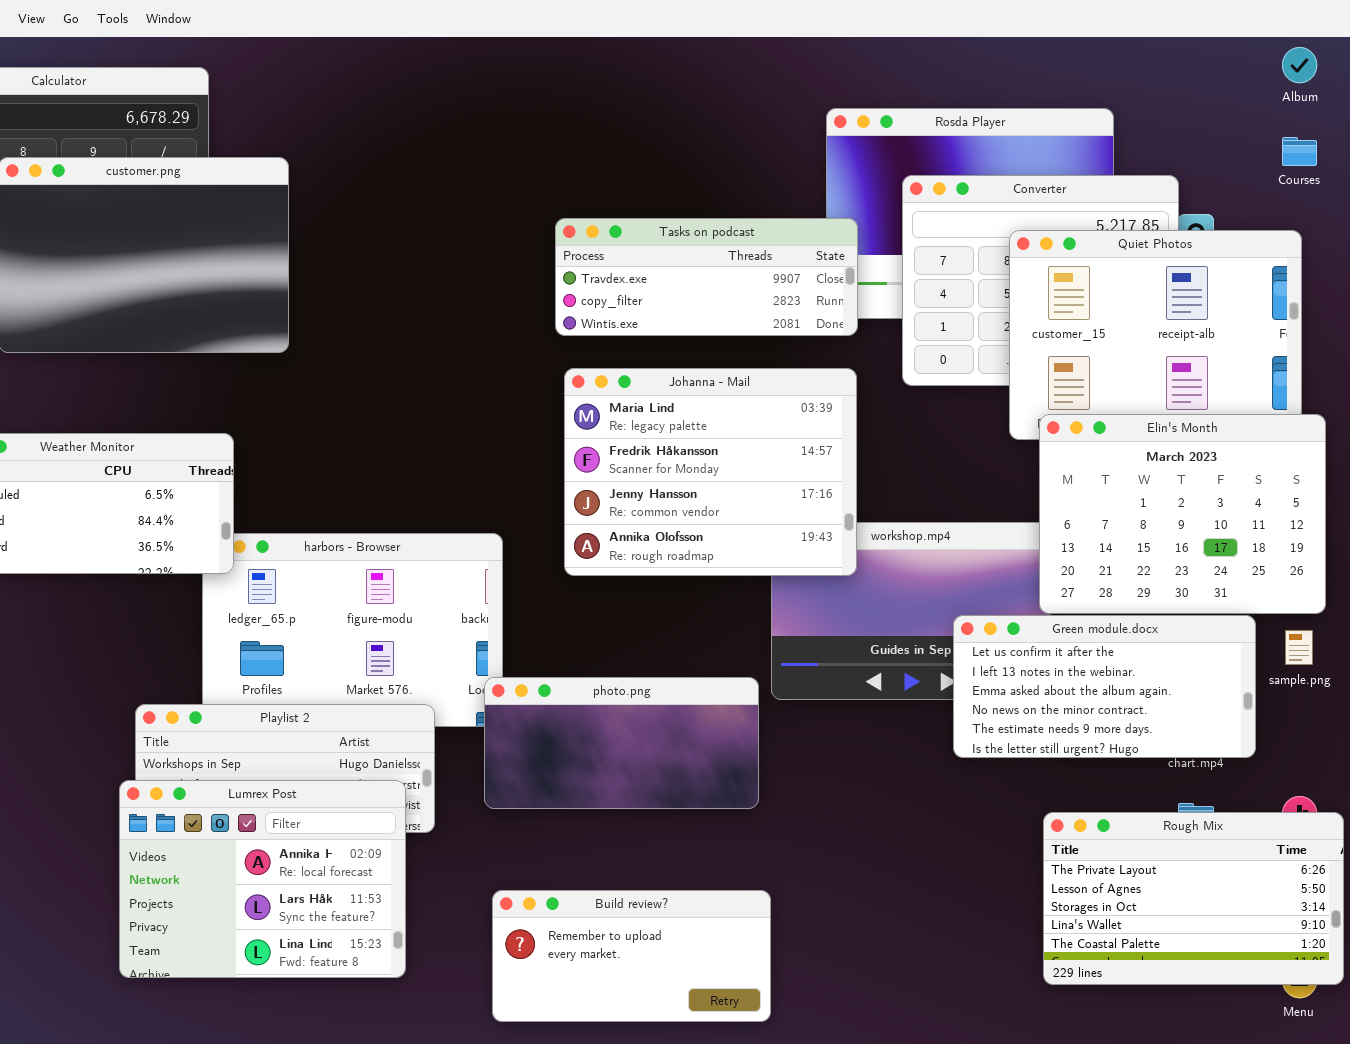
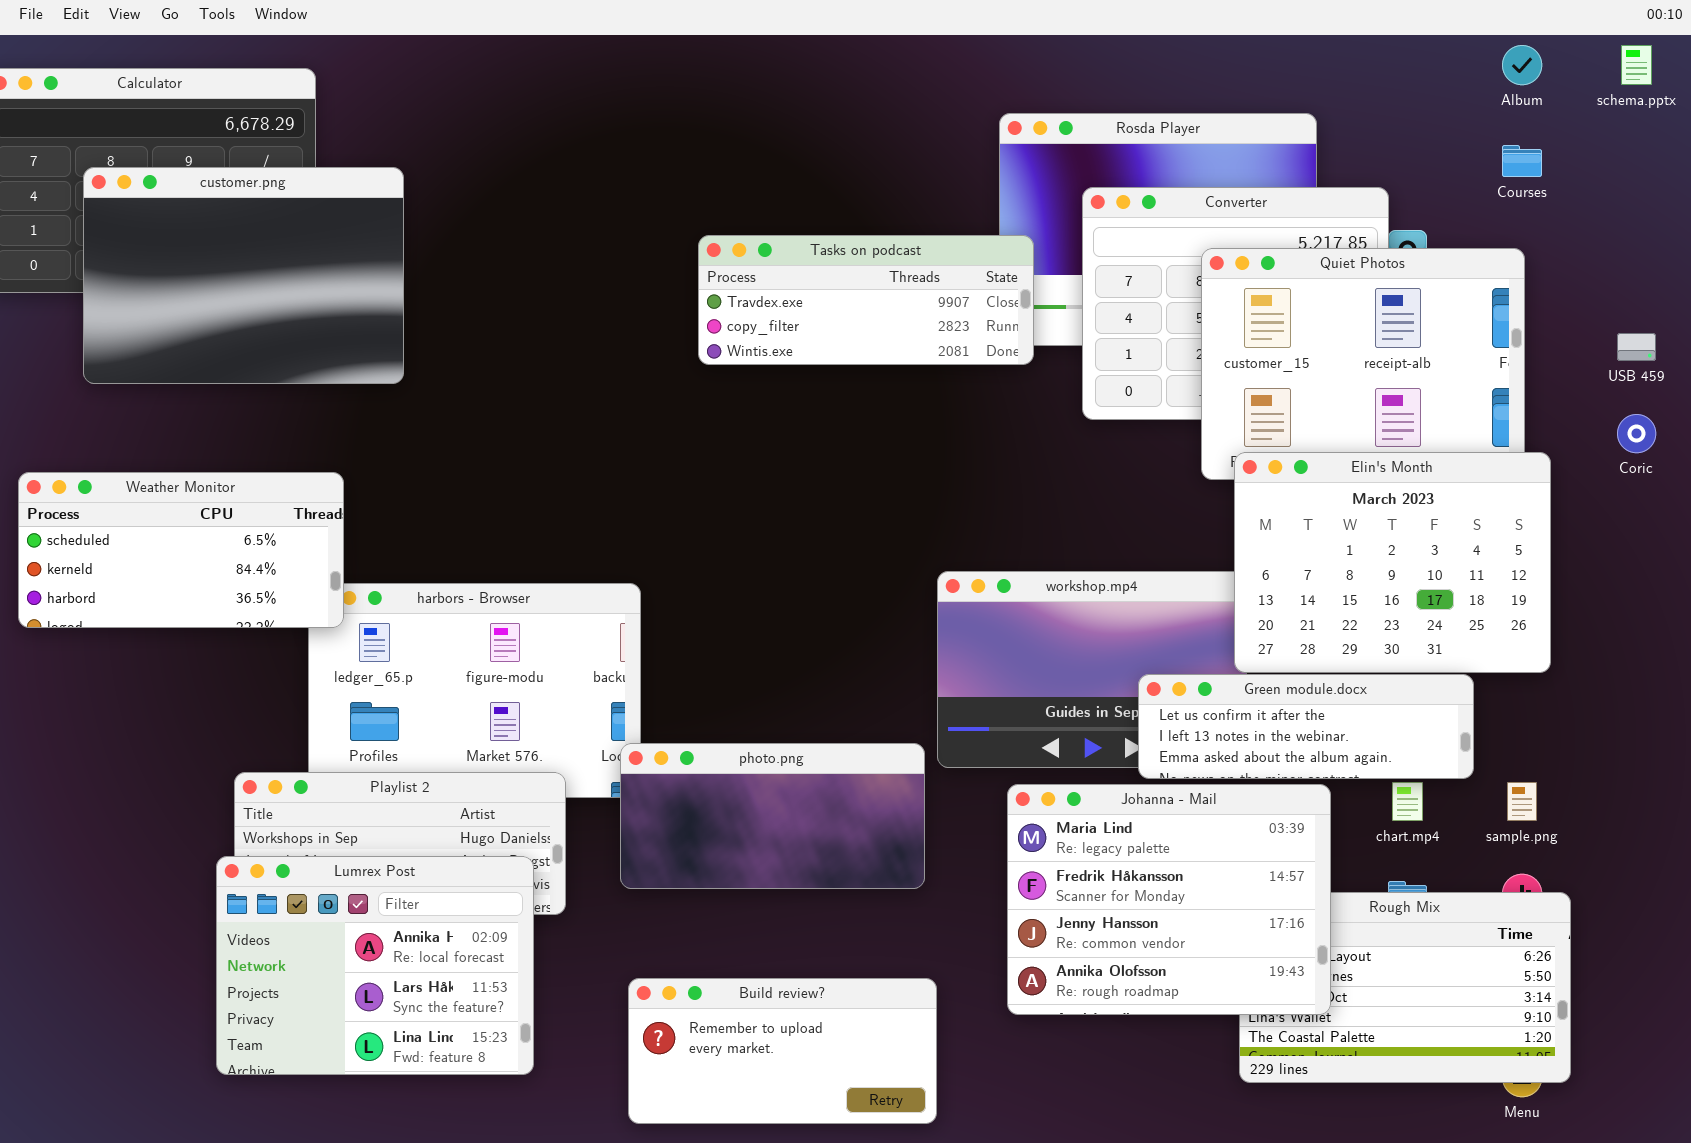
Johanna - Mail: [564,368,857,576] -> [1007,784,1331,1015], moved
Green module.docx: [953,615,1256,758] -> [1138,674,1474,779], resized
sample.png: [1285,630,1313,665] -> [1507,782,1537,821], moved

